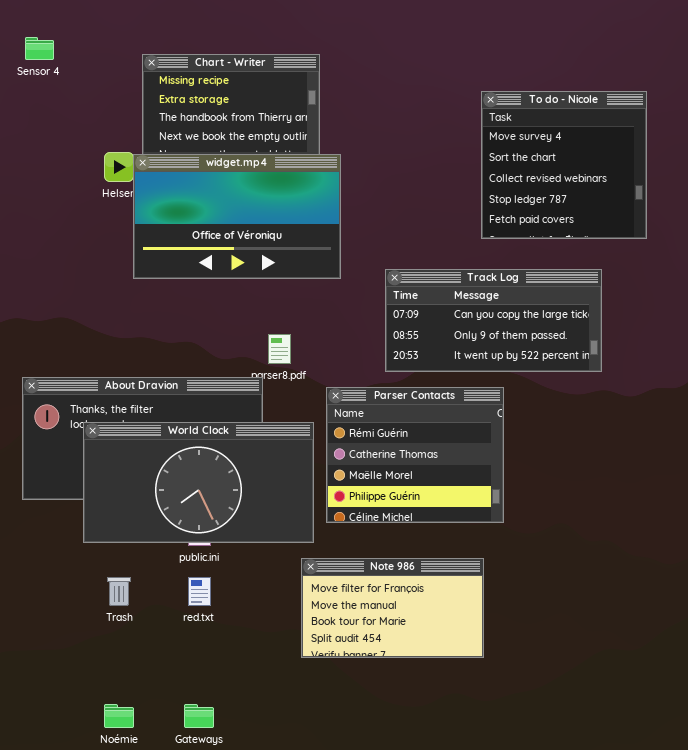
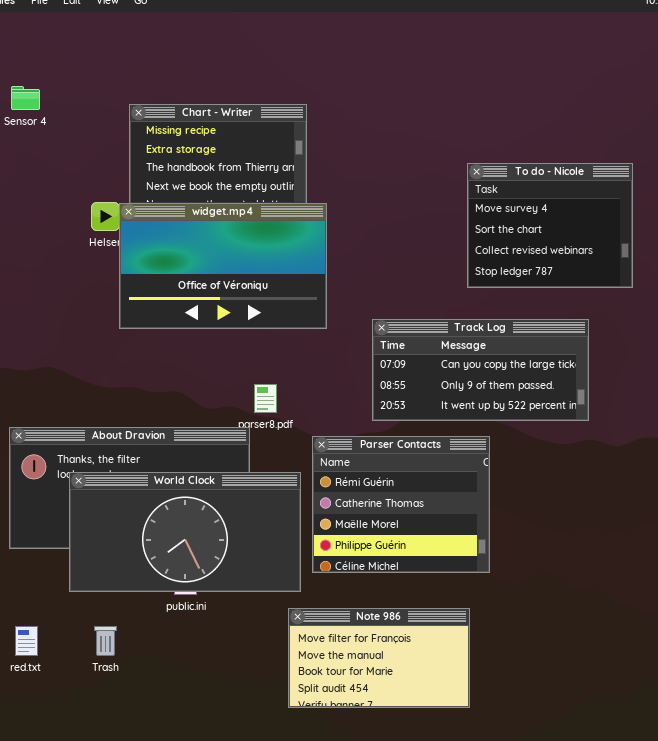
To do - Nicole: [481,91,647,239] -> [467,163,633,288], resized
red.txt: [188,577,211,606] -> [15,626,38,656], moved

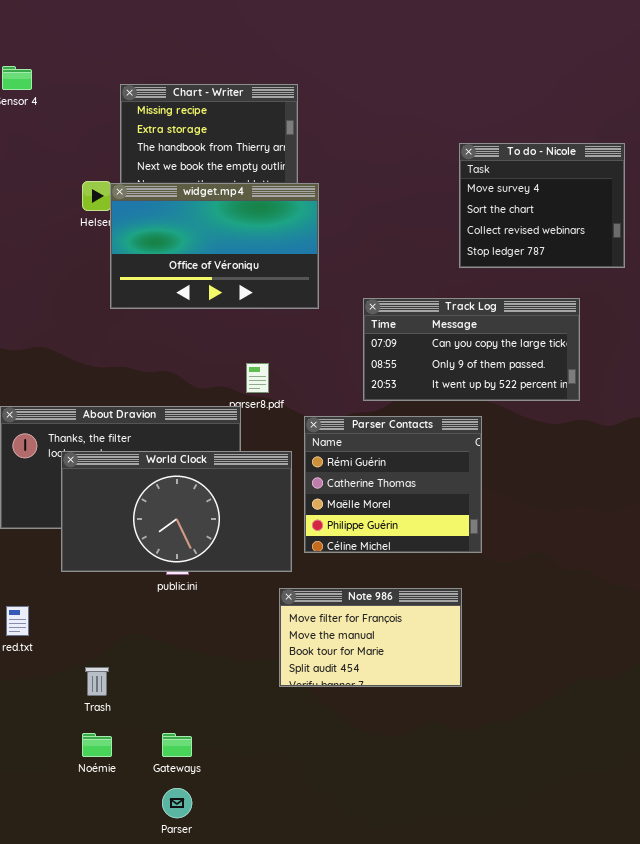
Trash: [94,626,117,656] -> [85,667,109,696], moved

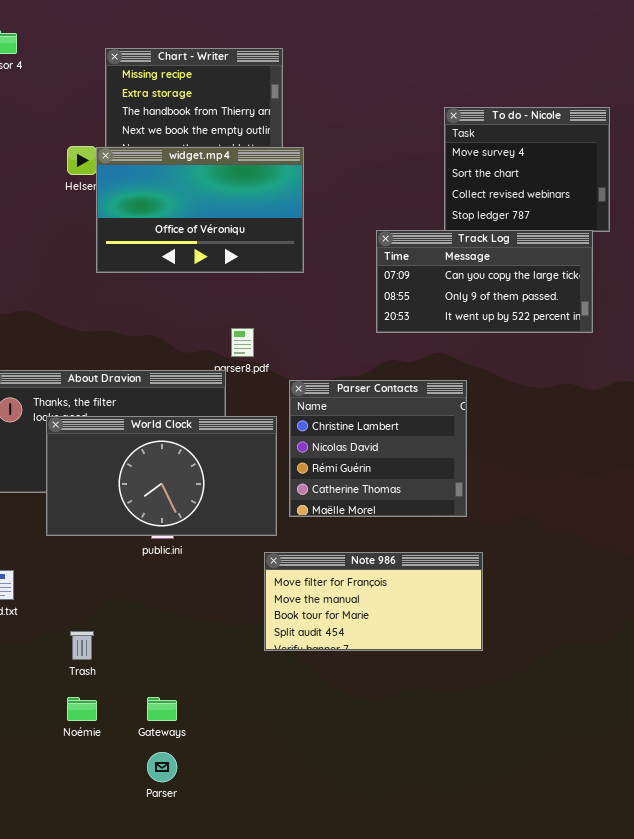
Track Log: [363,298,580,401] -> [376,230,593,333], moved
Parser Contacts: [304,416,482,553] -> [289,380,467,517], scrolled up 2 rows
Note 986: [279,588,462,687] -> [264,552,483,651], resized

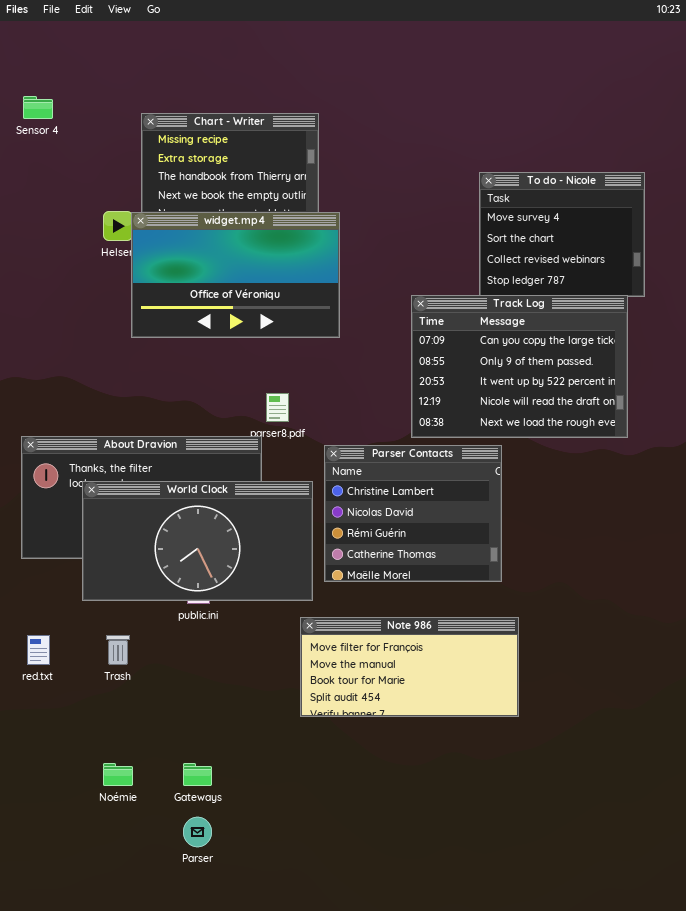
Track Log: [376,230,593,333] -> [411,295,628,438], resized
Trash: [70,631,94,660] -> [106,635,130,665], moved

